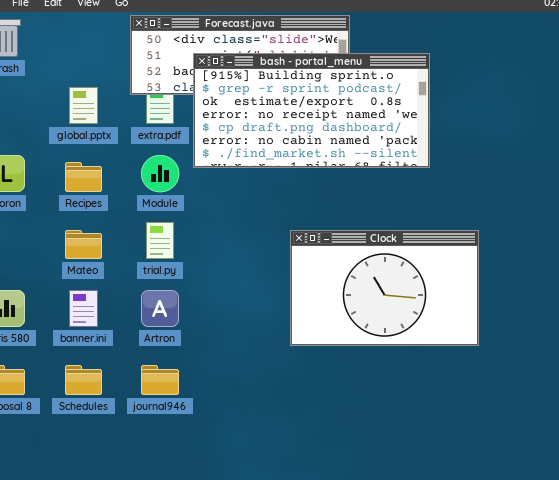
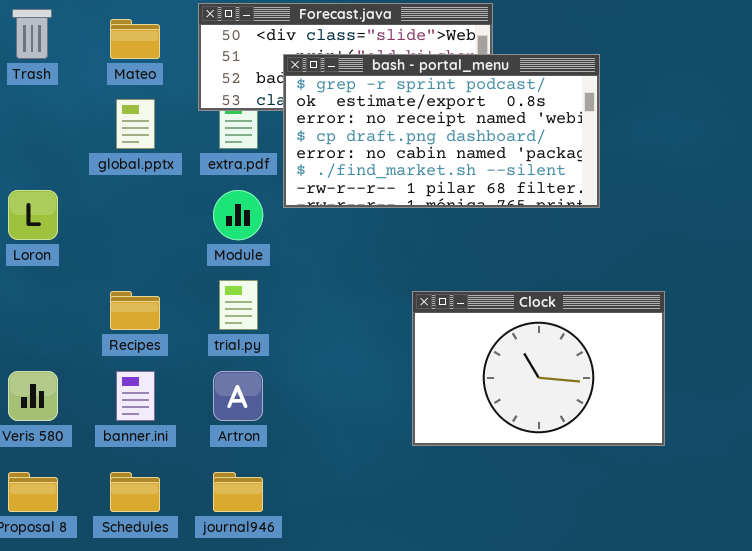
bash - portal_menu: [193,53,430,168] -> [283,54,600,208], scrolled down 1 row
Recipes: [65,162,102,192] -> [110,291,160,330], moved
Mateo: [65,230,102,259] -> [110,19,160,59], moved

